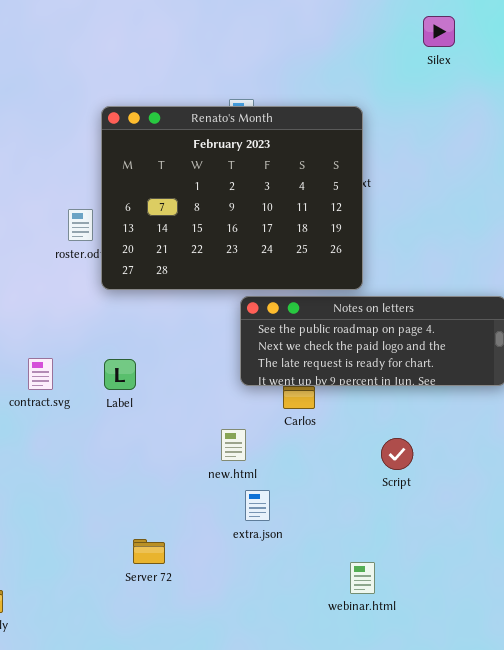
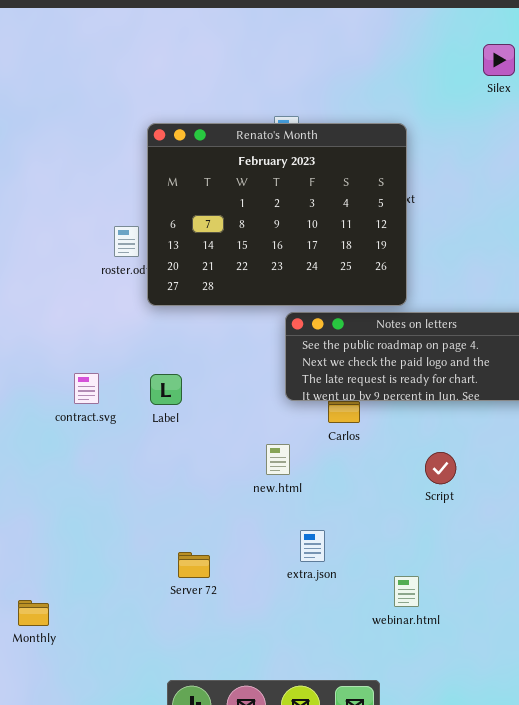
Silex: [423,16,455,47] -> [483,44,515,76], moved
extra.json: [245,490,270,521] -> [300,530,325,562], moved

